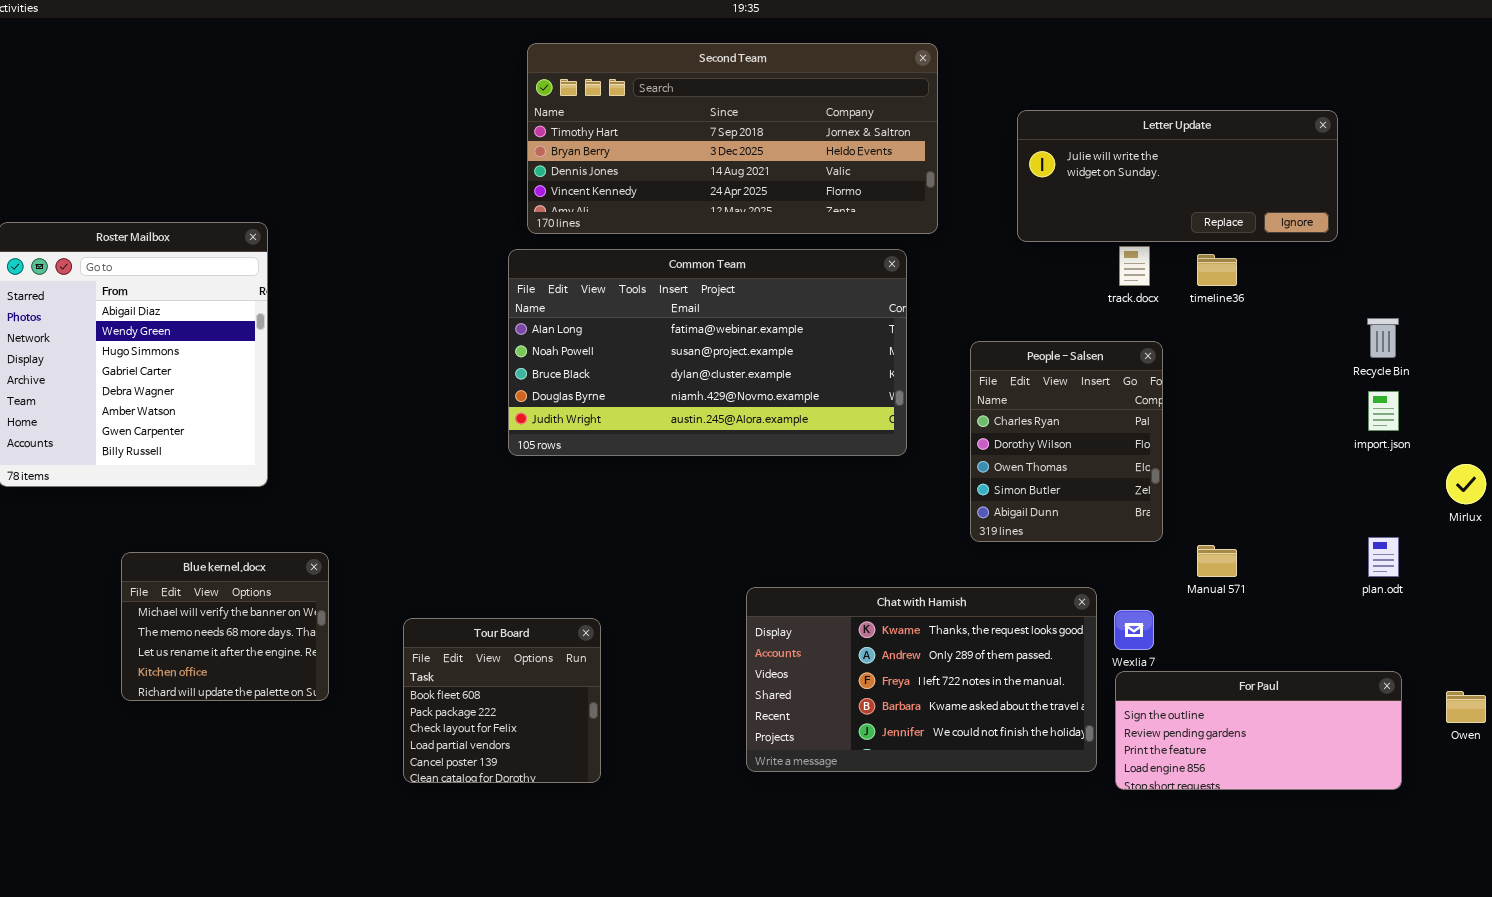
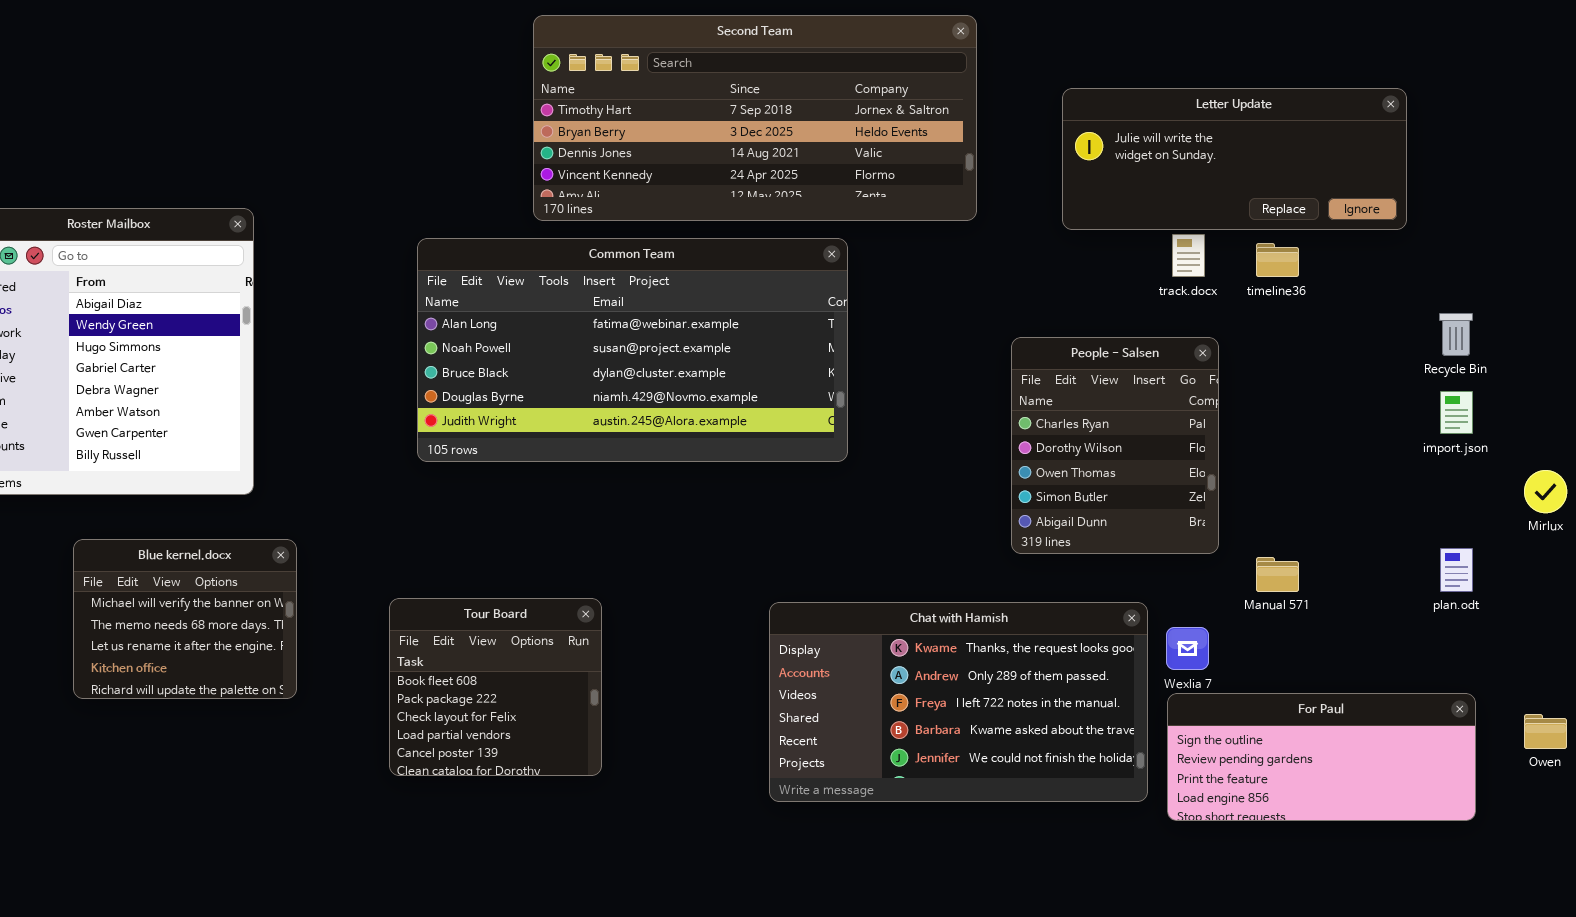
Common Team: [508,249,907,456] -> [417,238,848,462], moved
Blue kernel.docx: [121,552,329,701] -> [73,539,297,699], moved
Tour Board: [403,618,601,783] -> [389,598,602,776], moved

